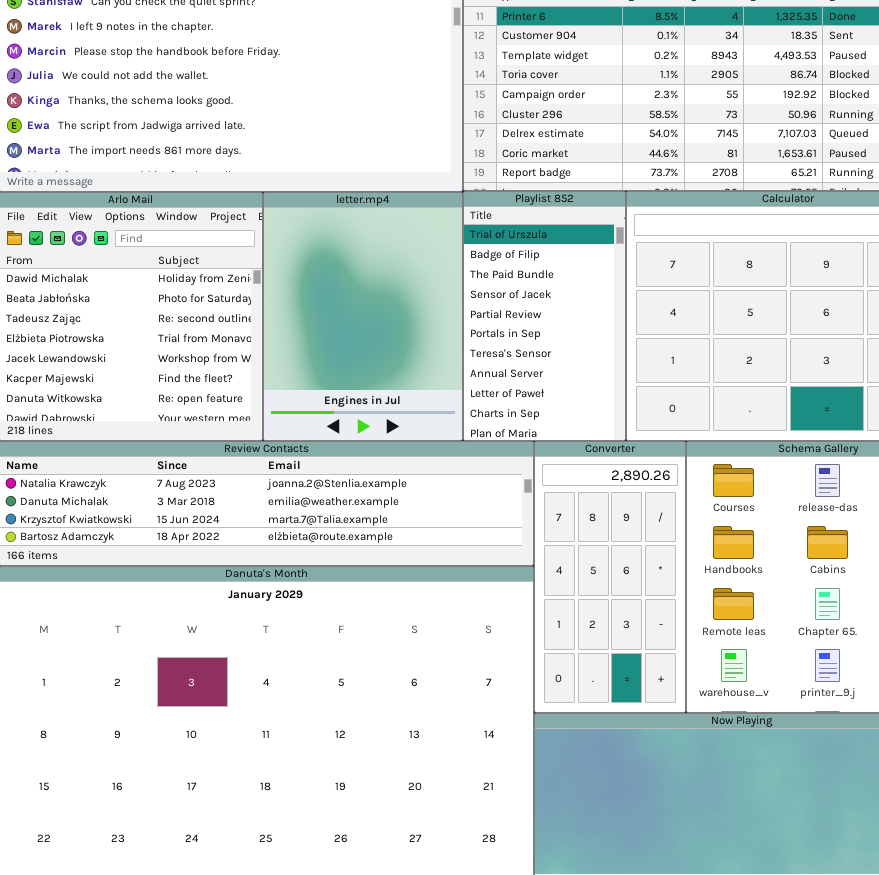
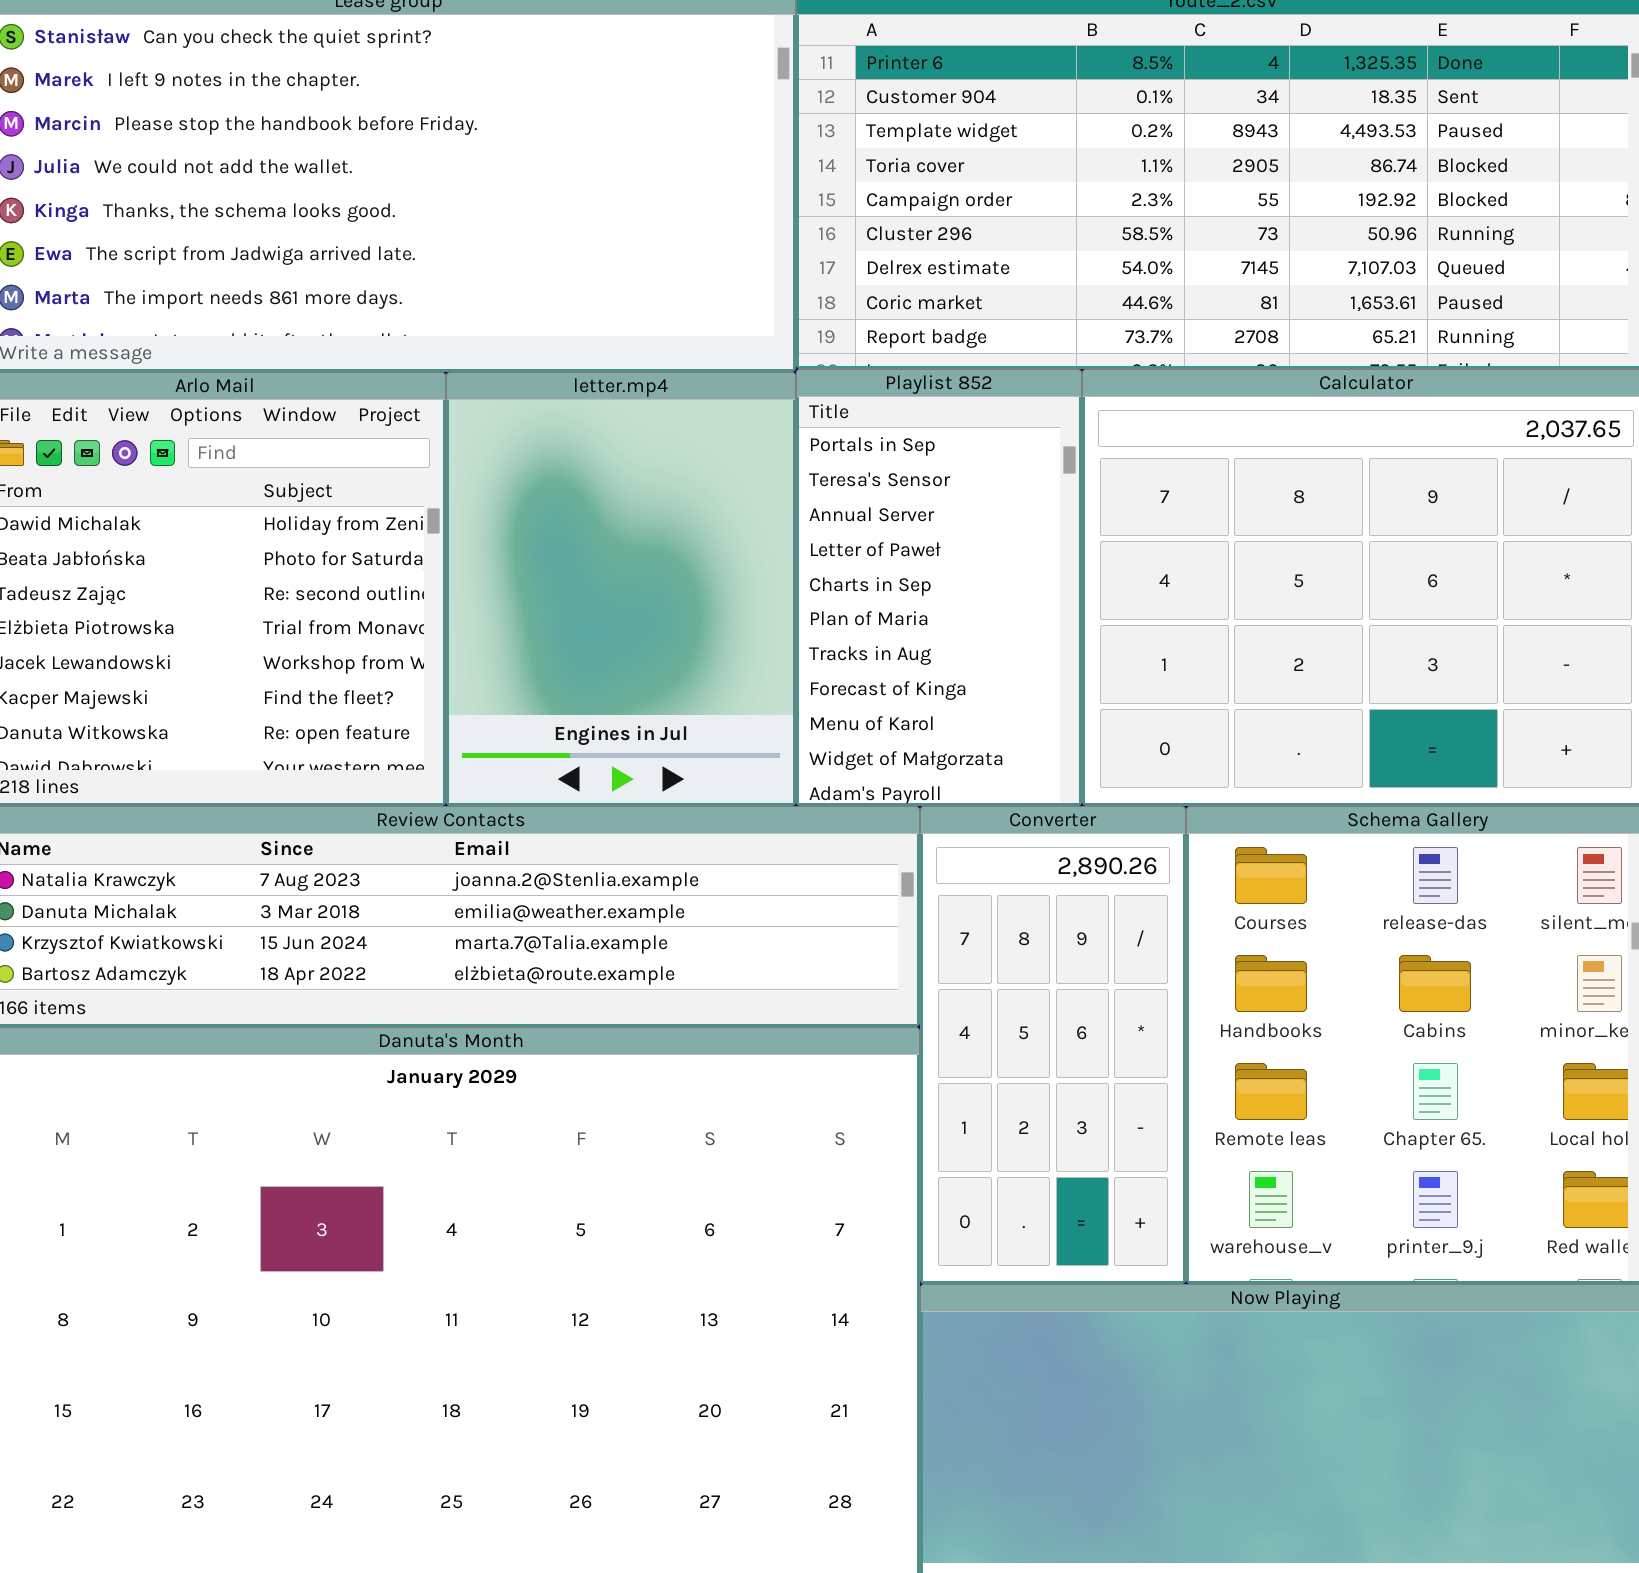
Playlist 852: [463,191,626,441] -> [796,369,1082,806], scrolled down 5 rows

